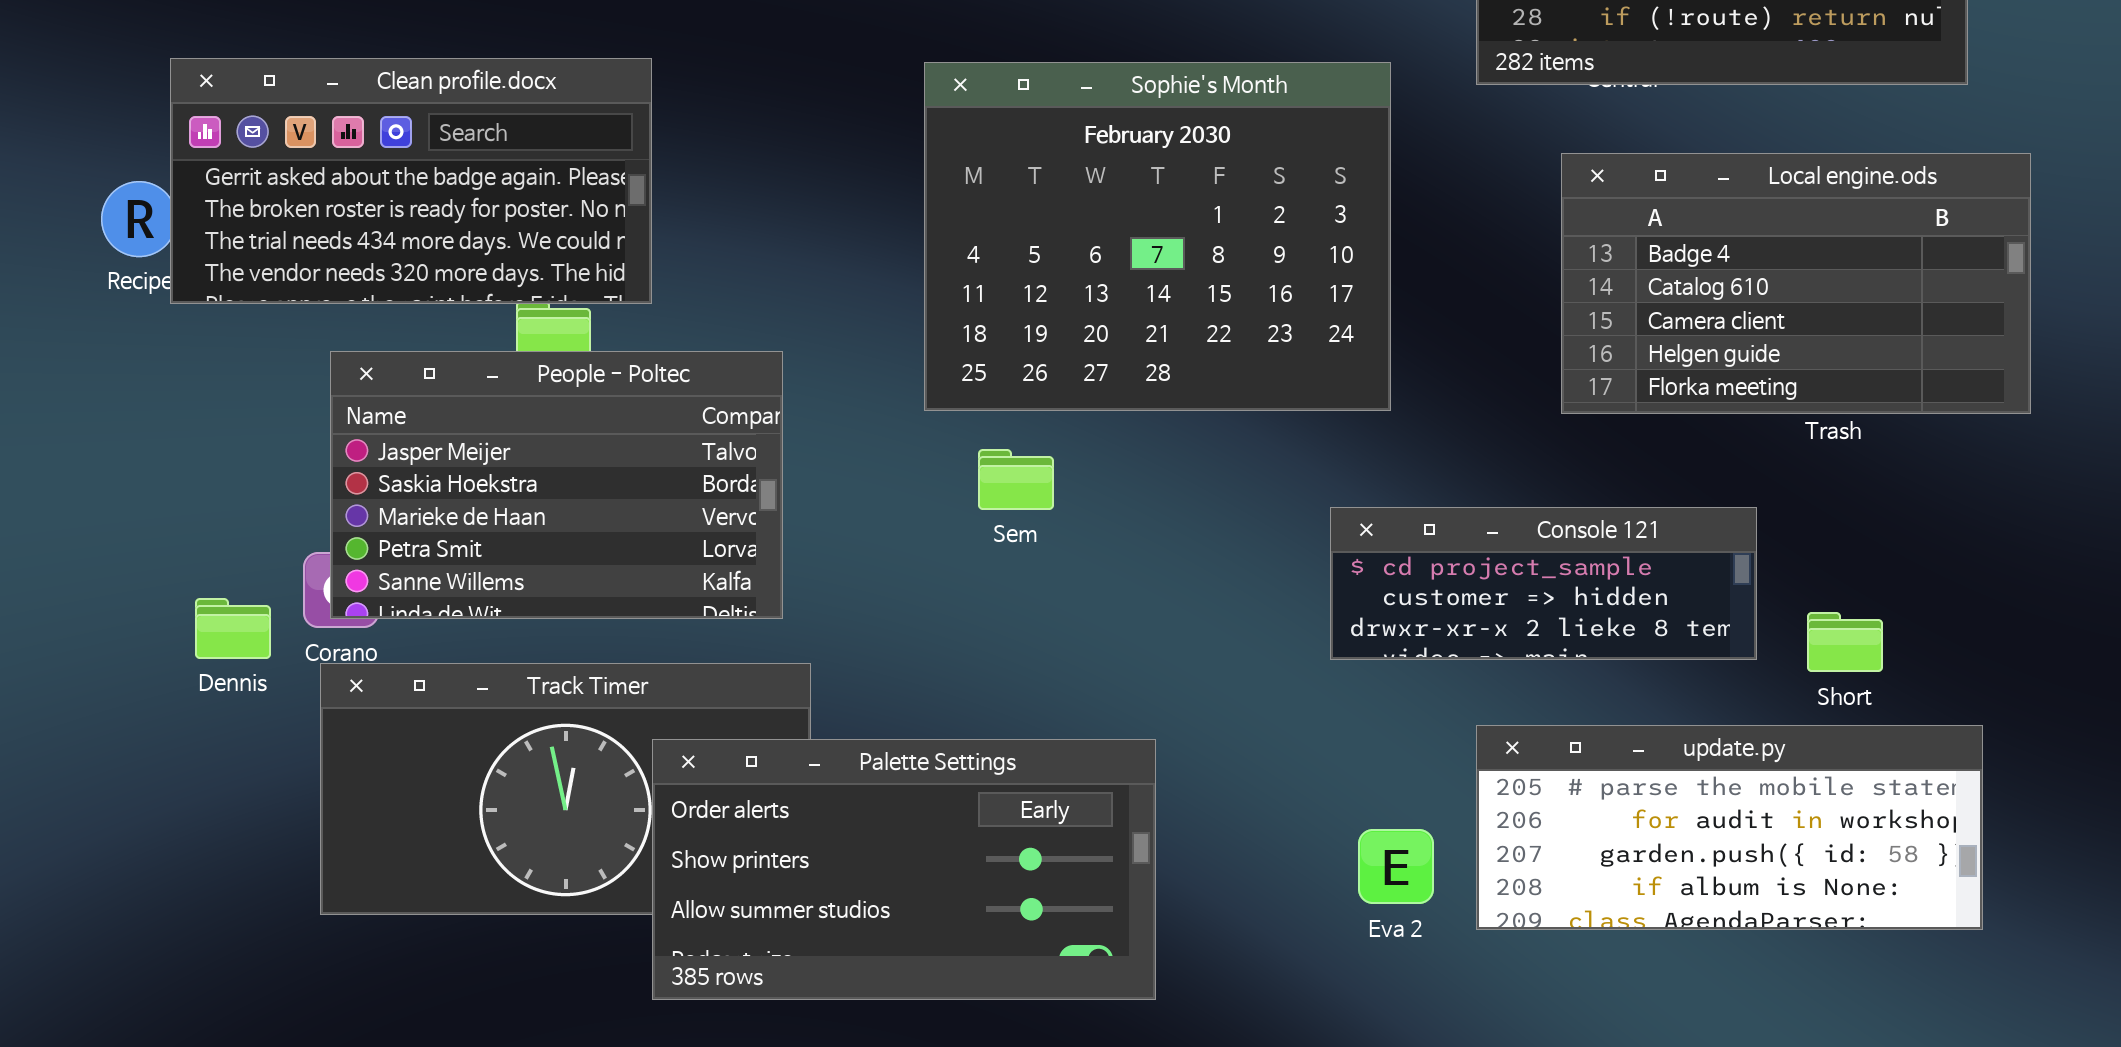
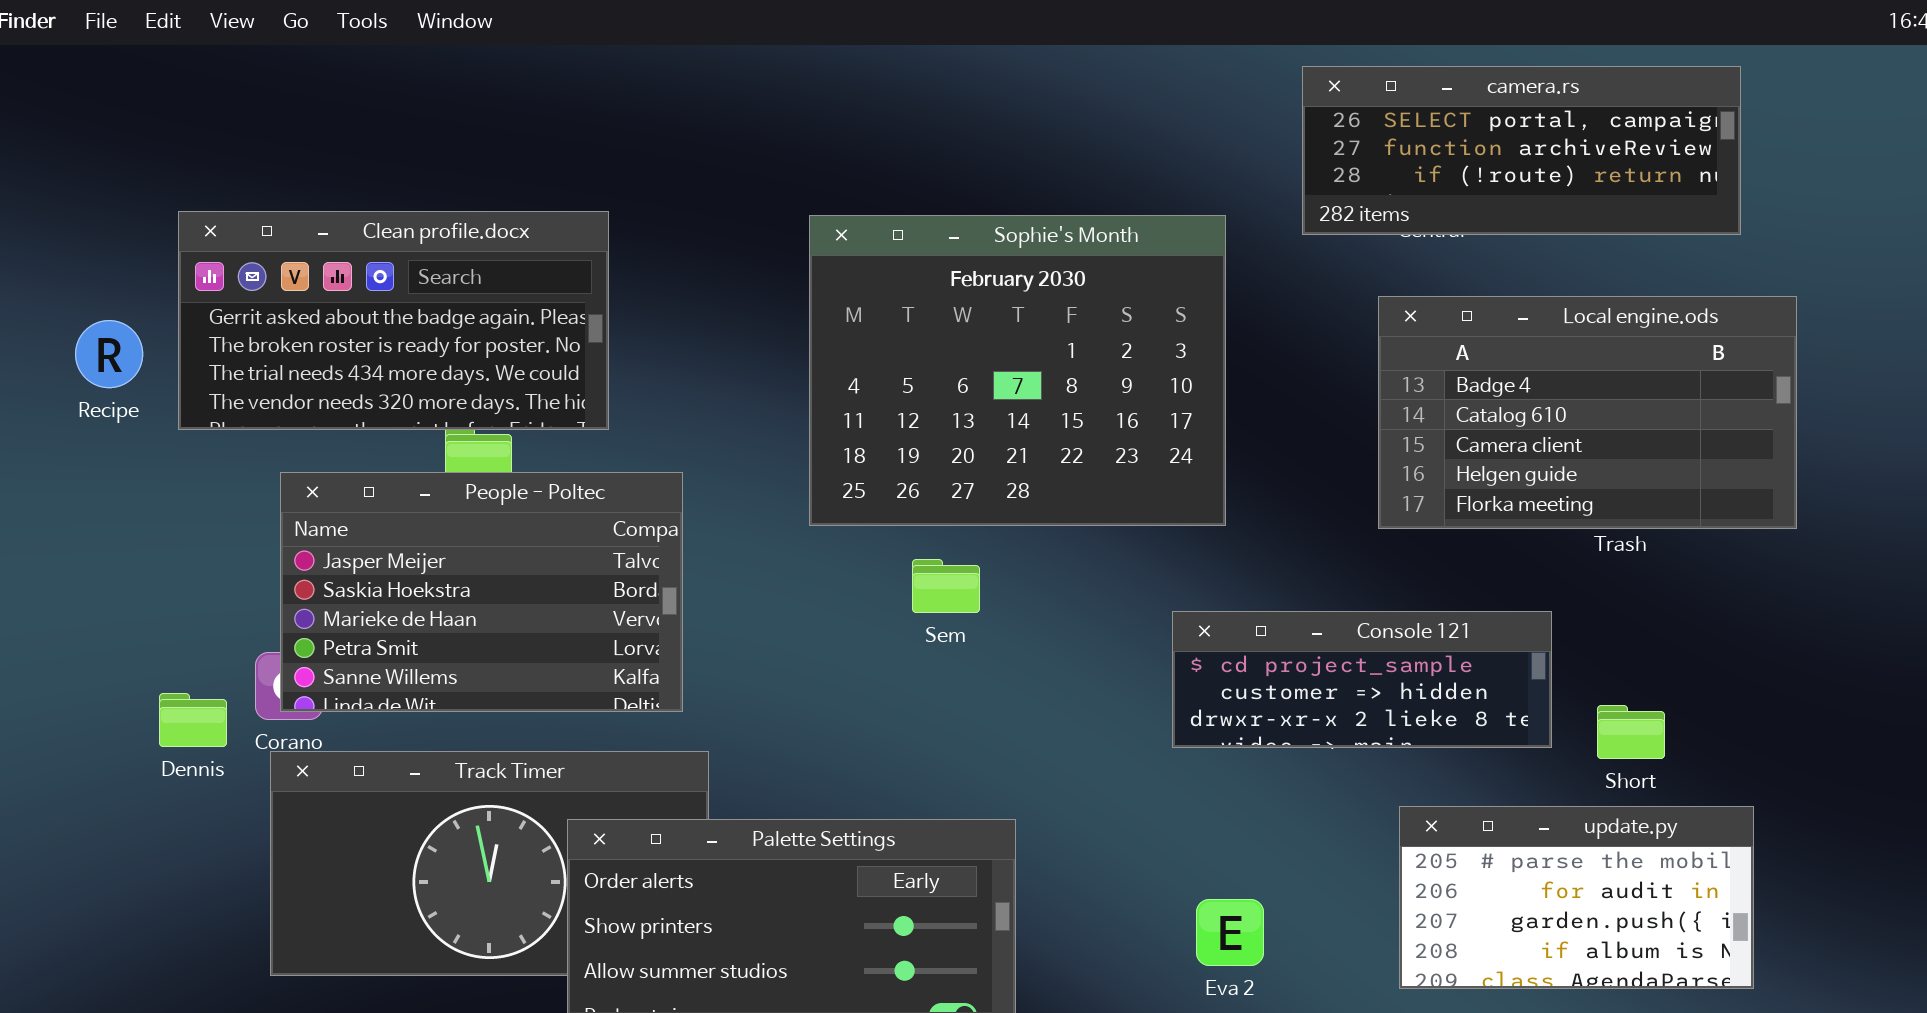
Clean profile.docx: [170,58,652,304] -> [178,211,609,430], moved
Sem: [978,449,1054,510] -> [912,559,980,613], moved
update.py: [1476,725,1983,930] -> [1399,806,1754,989], resized

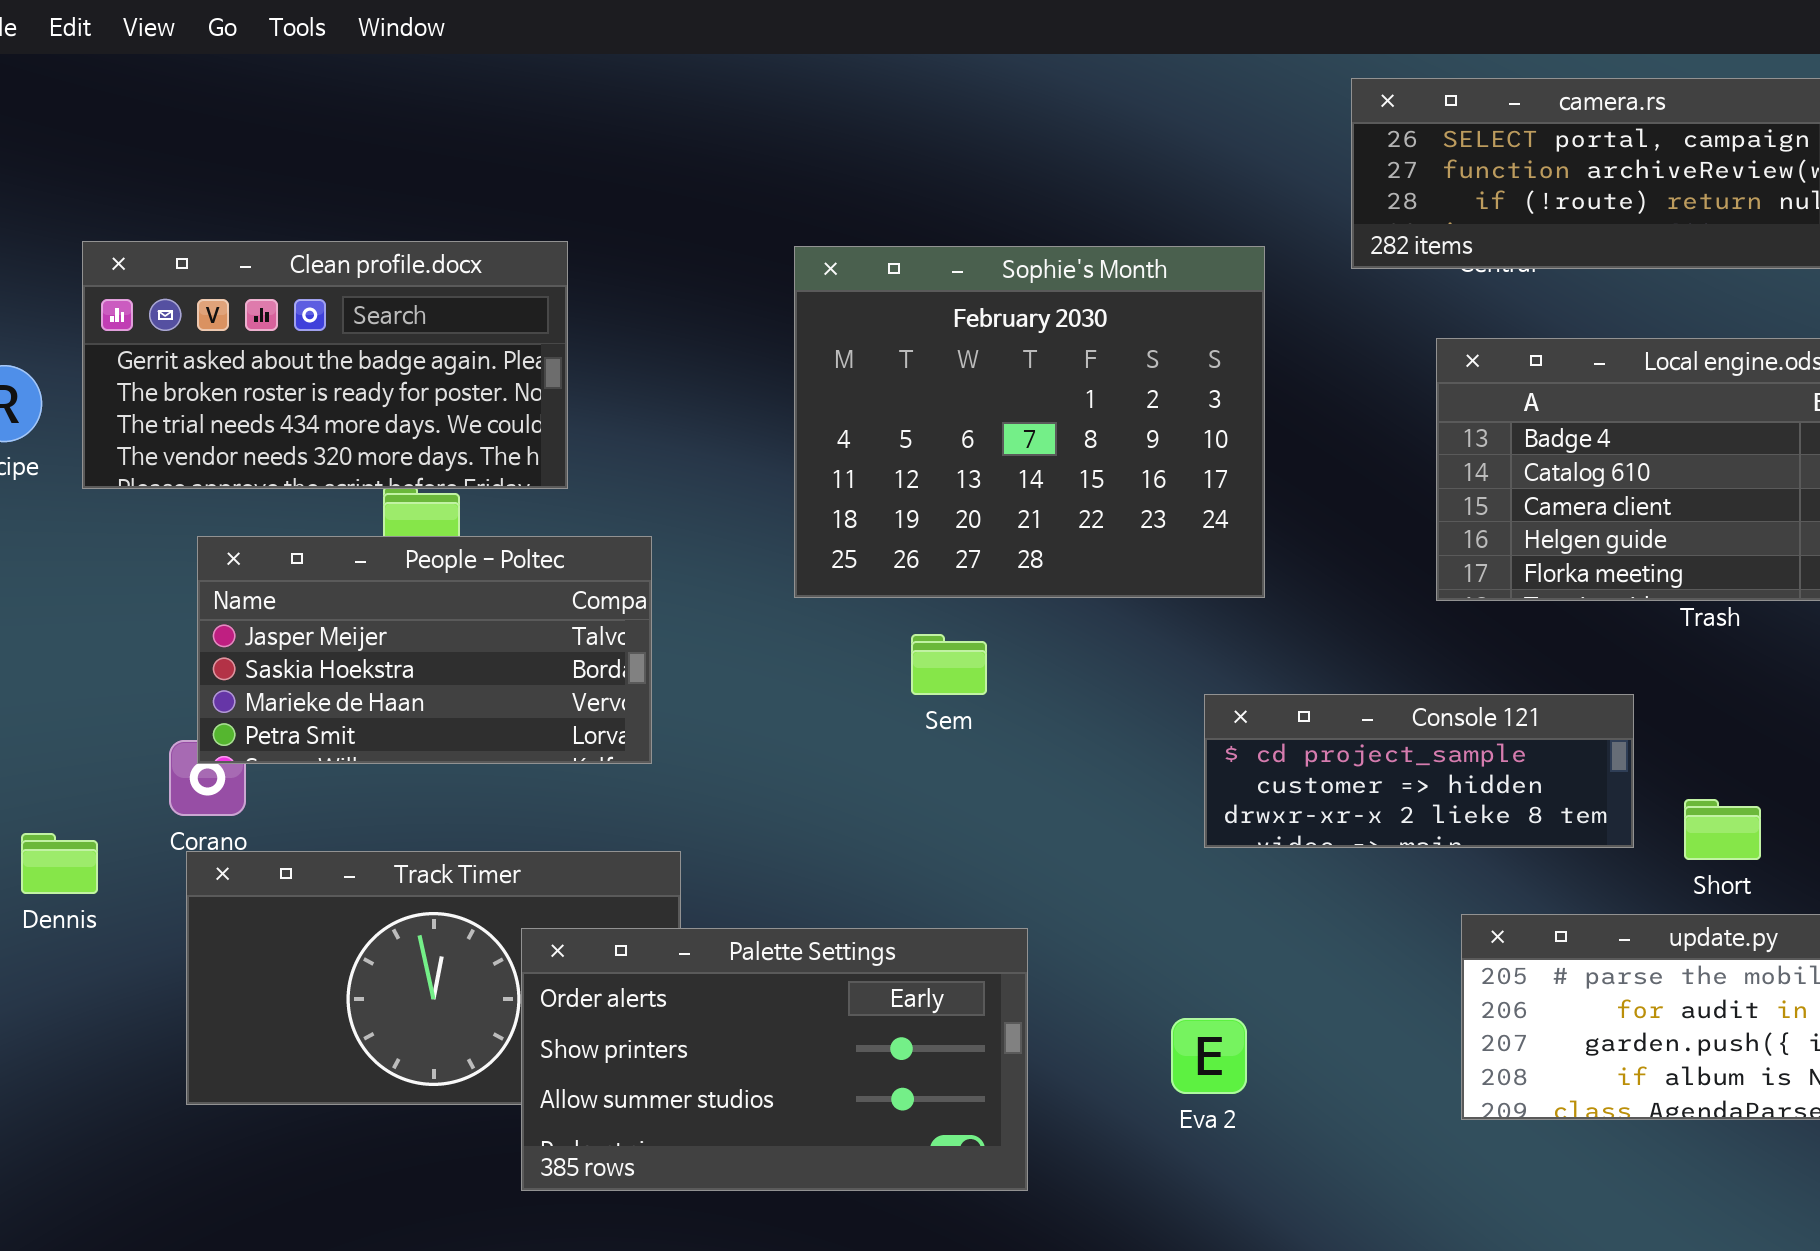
People - Poltec: [280,472,683,712] -> [197,536,652,764], resized
Dennis: [159,693,227,747] -> [21,833,98,894], moved
Eva 2: [1196,899,1264,966] -> [1171,1018,1247,1094], moved

